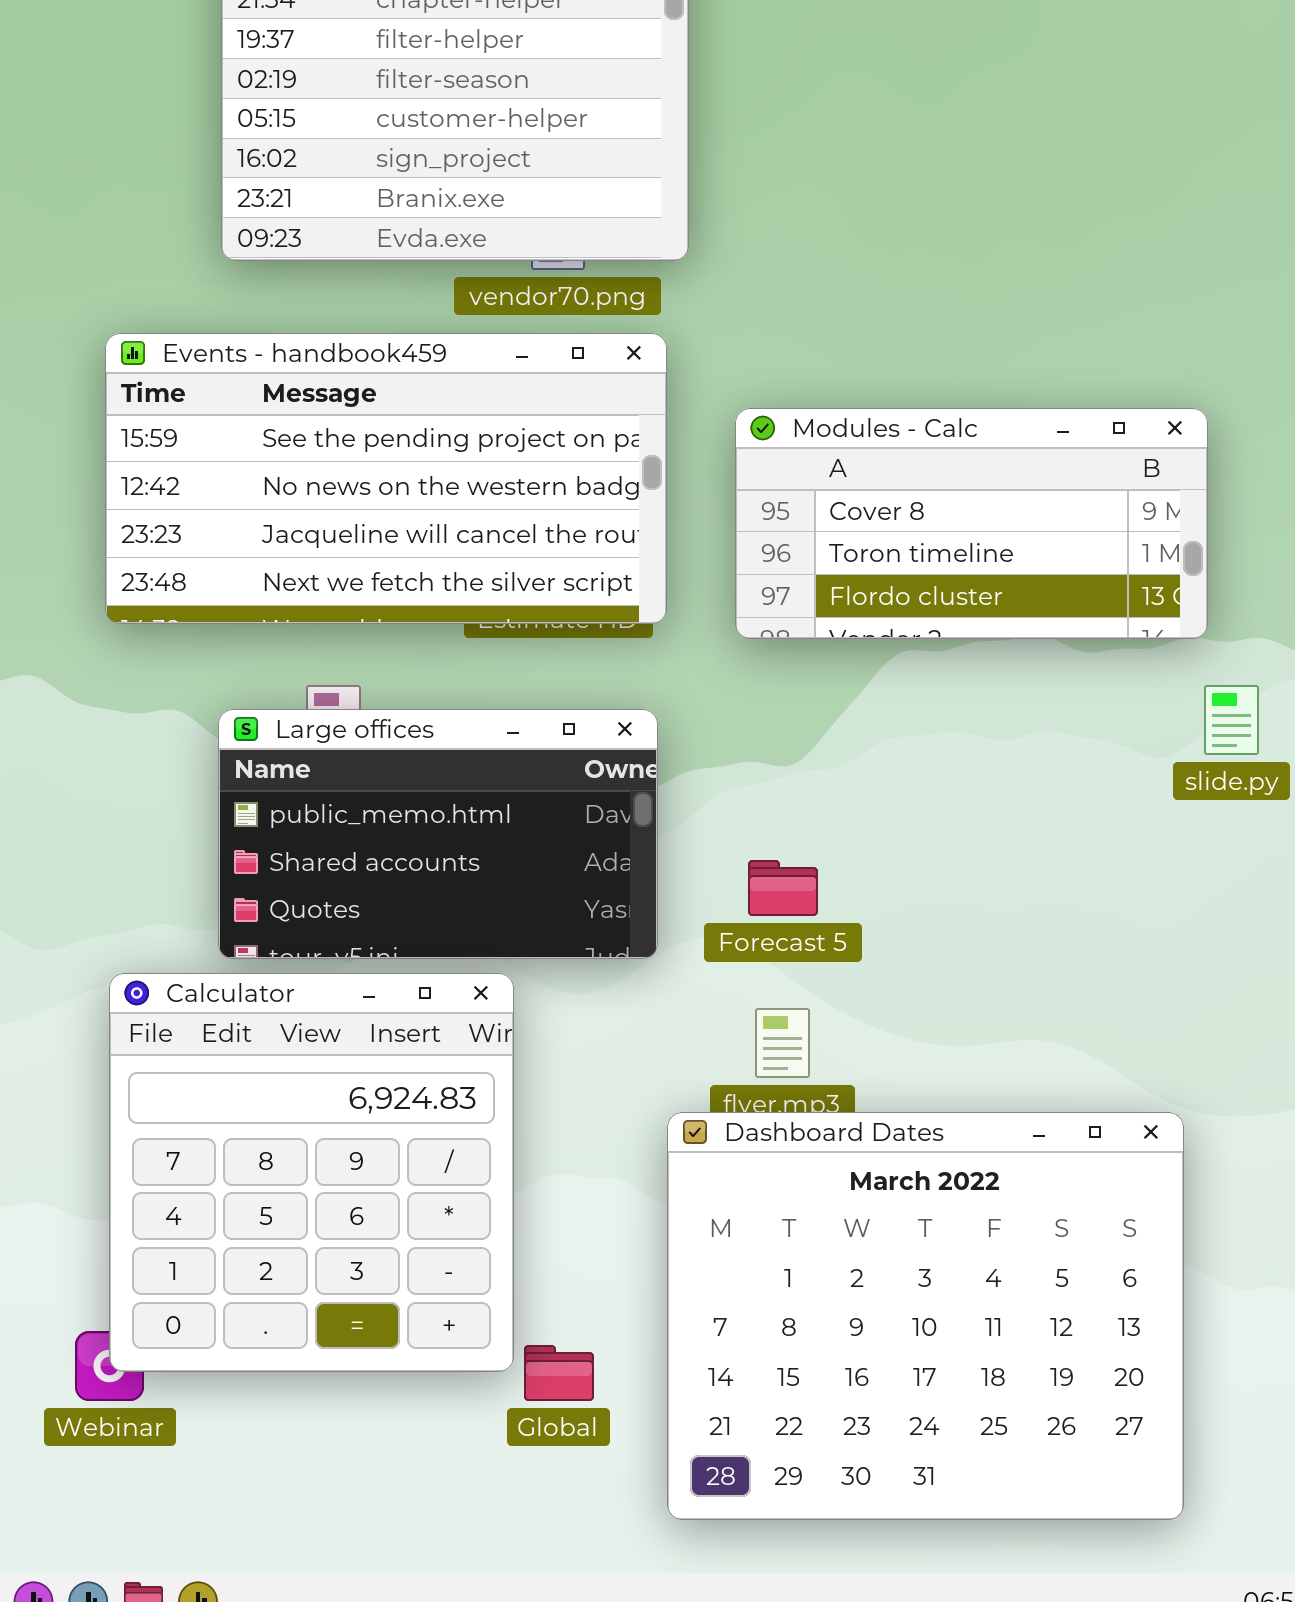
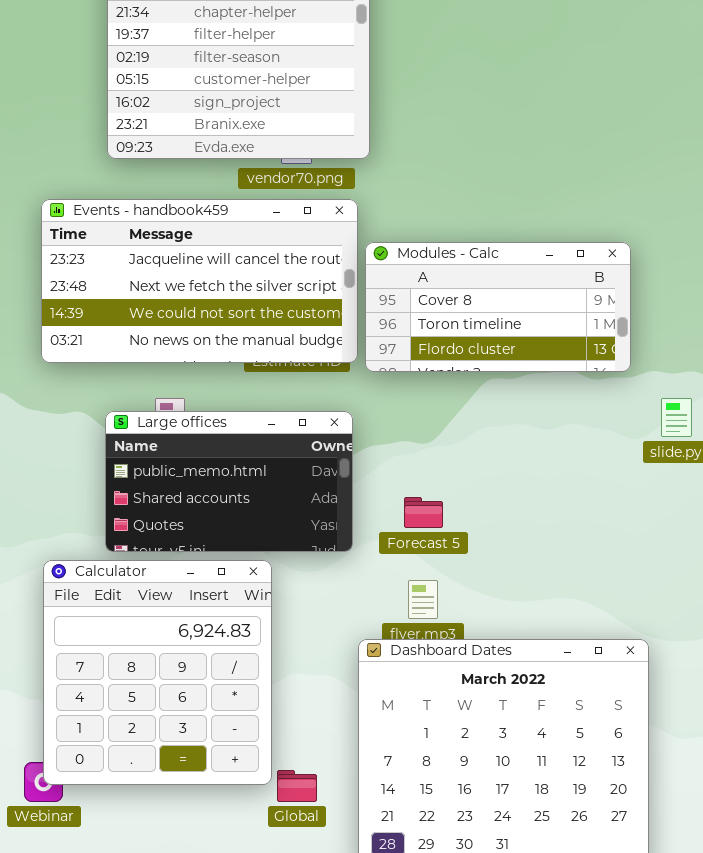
Events - handbook459: [105,333,667,624] -> [41,199,358,363], scrolled down 2 rows
Modules - Calc: [735,408,1208,639] -> [365,242,631,372], moved

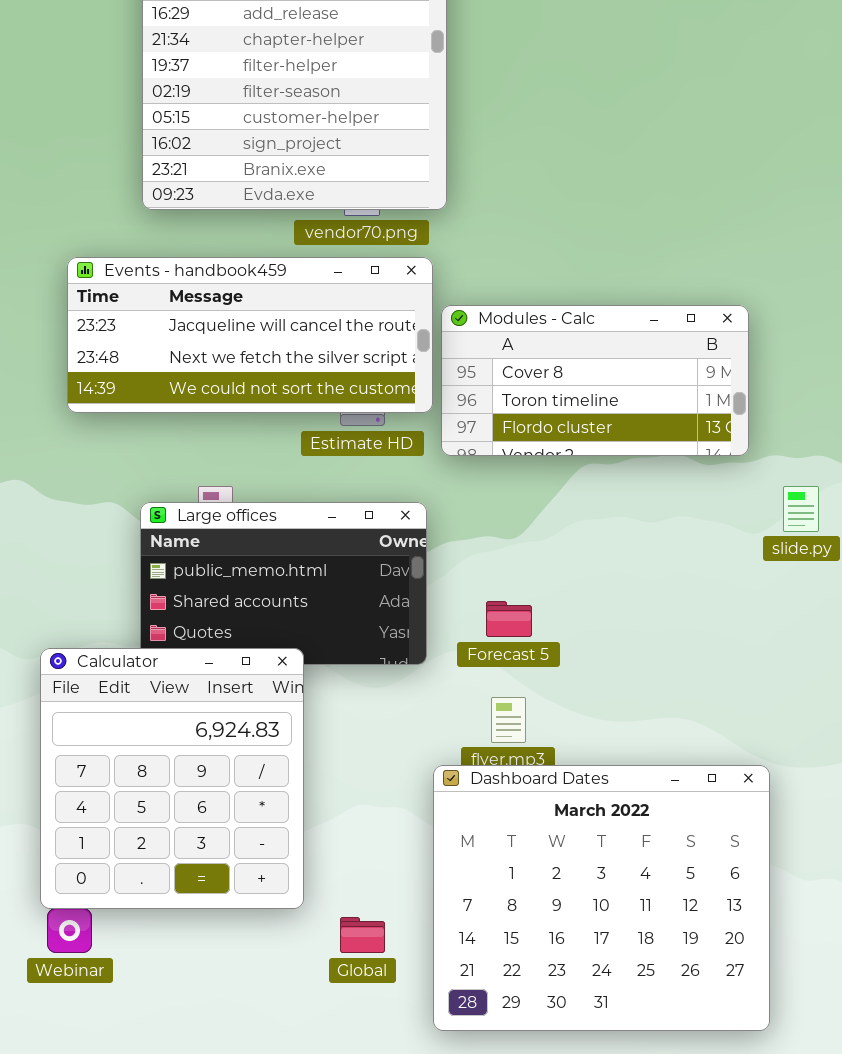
Events - handbook459: [41,199,358,363] -> [67,257,433,413], resized
Calculator: [43,560,272,785] -> [40,648,304,909], moved

